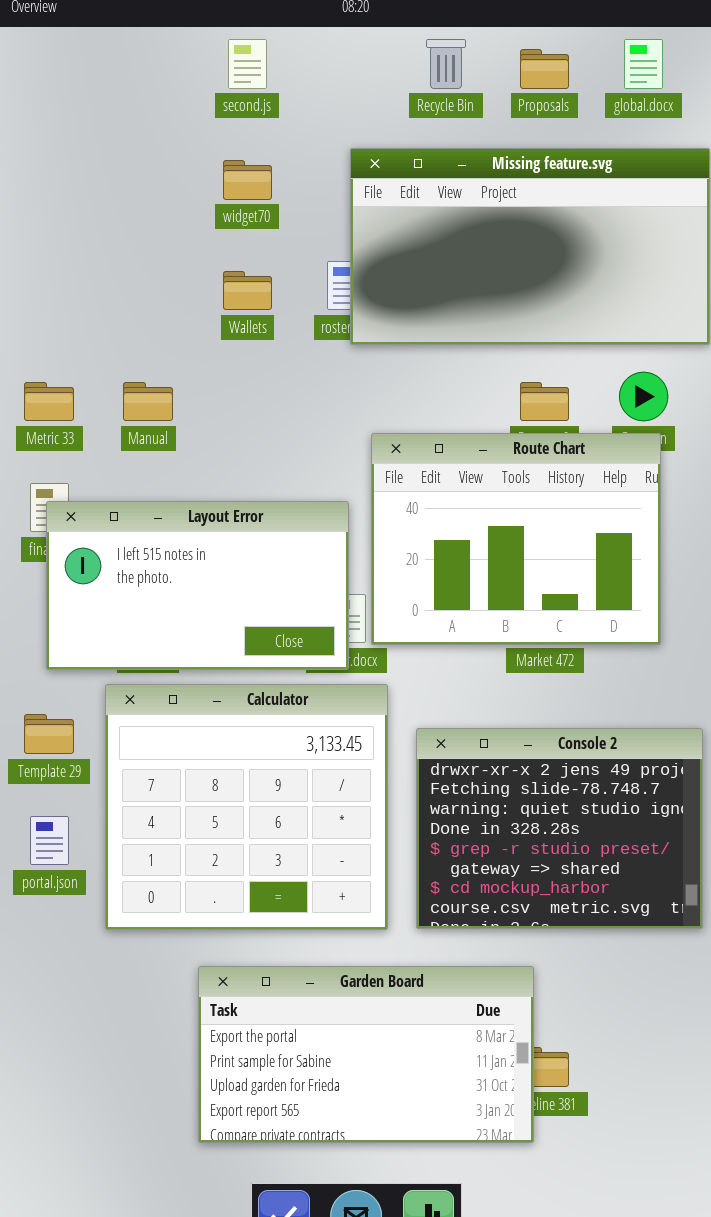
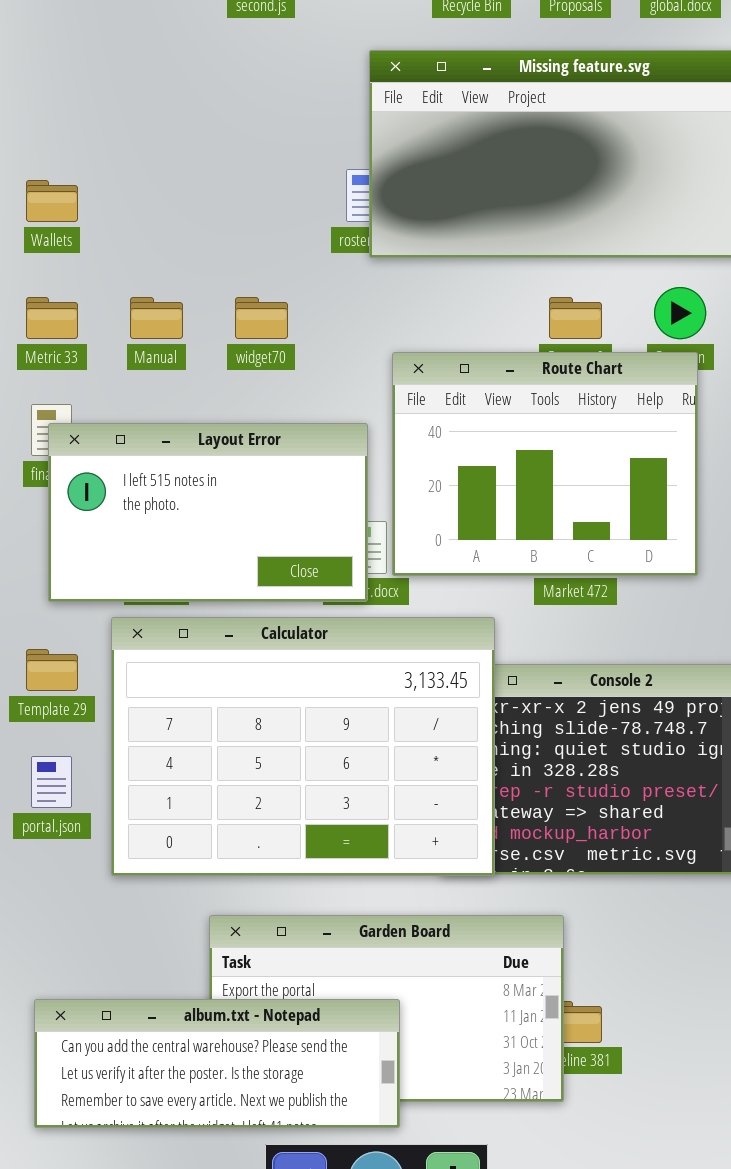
widget70: [223,160,272,200] -> [235,297,288,339], moved
Wallets: [223,271,272,310] -> [26,180,78,222], moved
Calculator: [105,684,388,930] -> [111,617,495,876], resized
album.txt - Notepad: none -> [34,999,400,1128], opened

